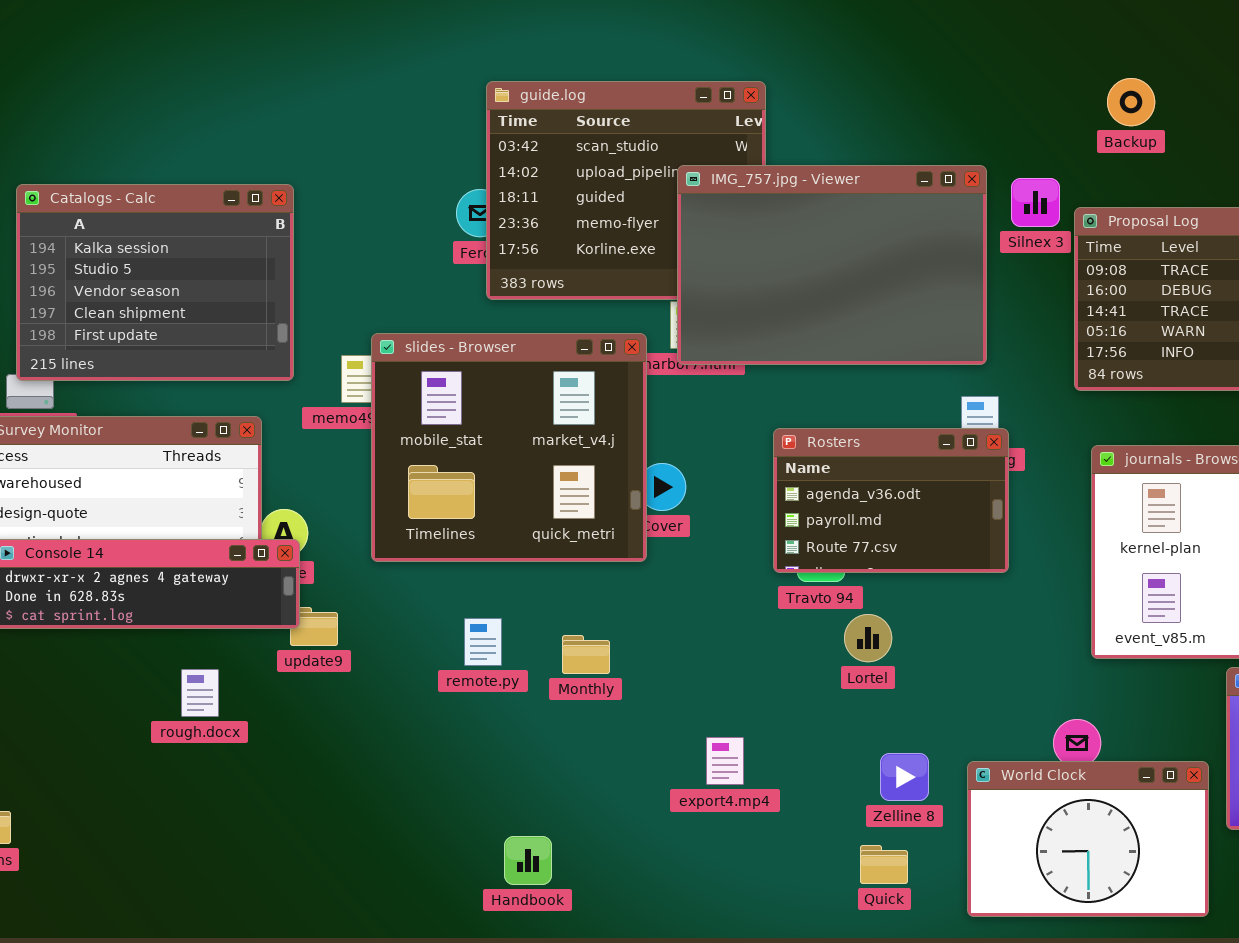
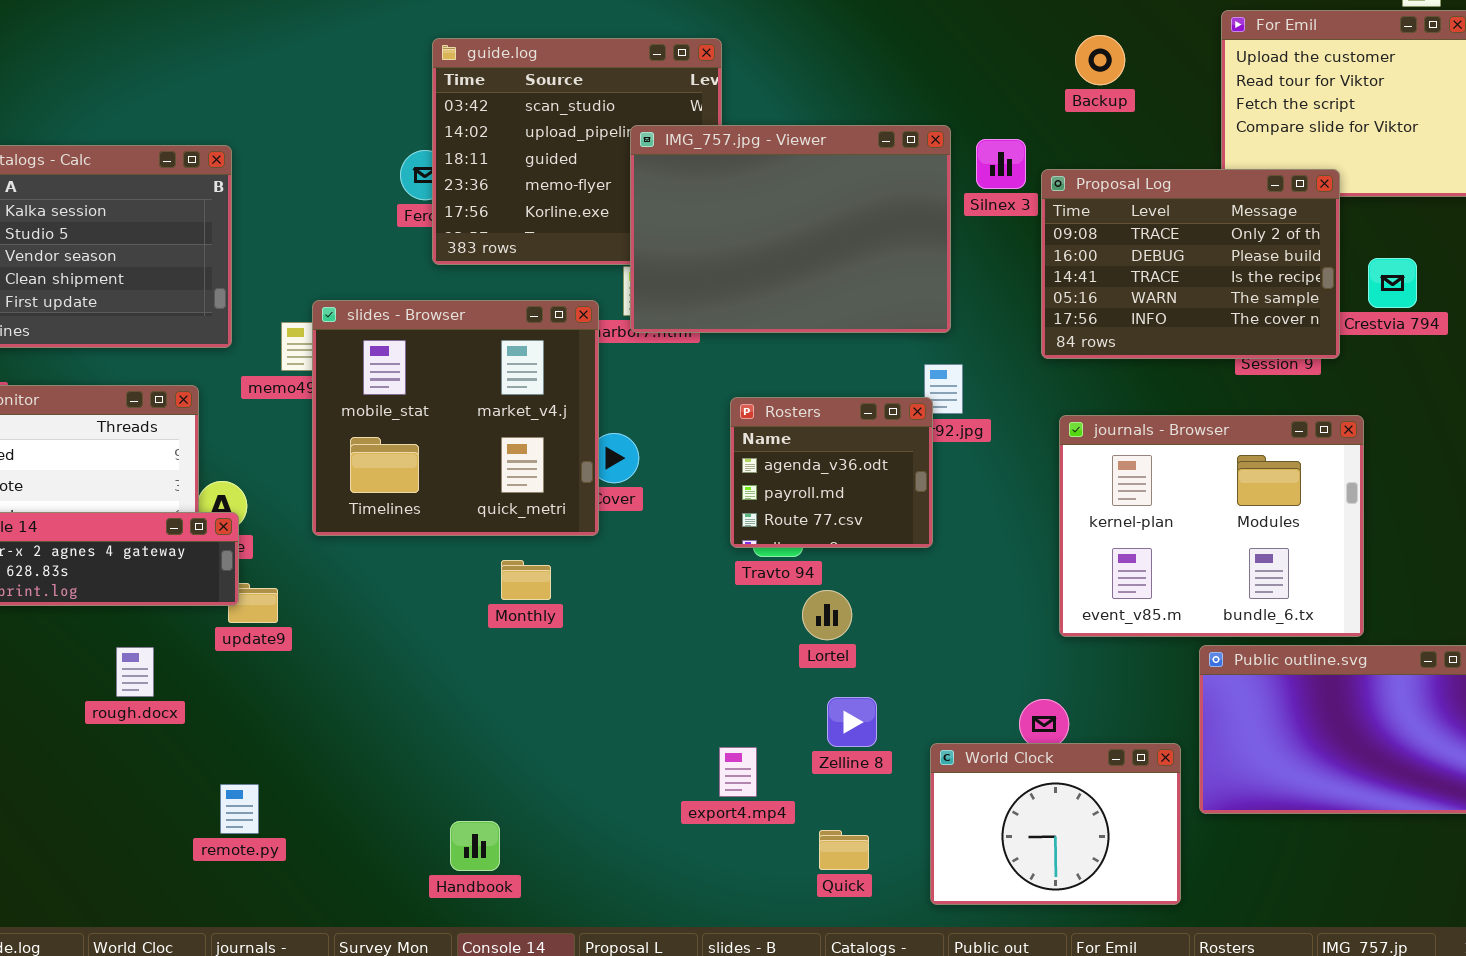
Rosters: [773,428,1009,573] -> [730,397,933,548], resized
remote.py: [464,618,502,666] -> [220,784,259,834], moved
Monthly: [562,635,610,674] -> [501,560,551,600], moved
export4.mp4: [706,737,744,785] -> [719,747,757,797], moved
Zelline 8: [880,753,929,801] -> [827,697,877,747], moved

